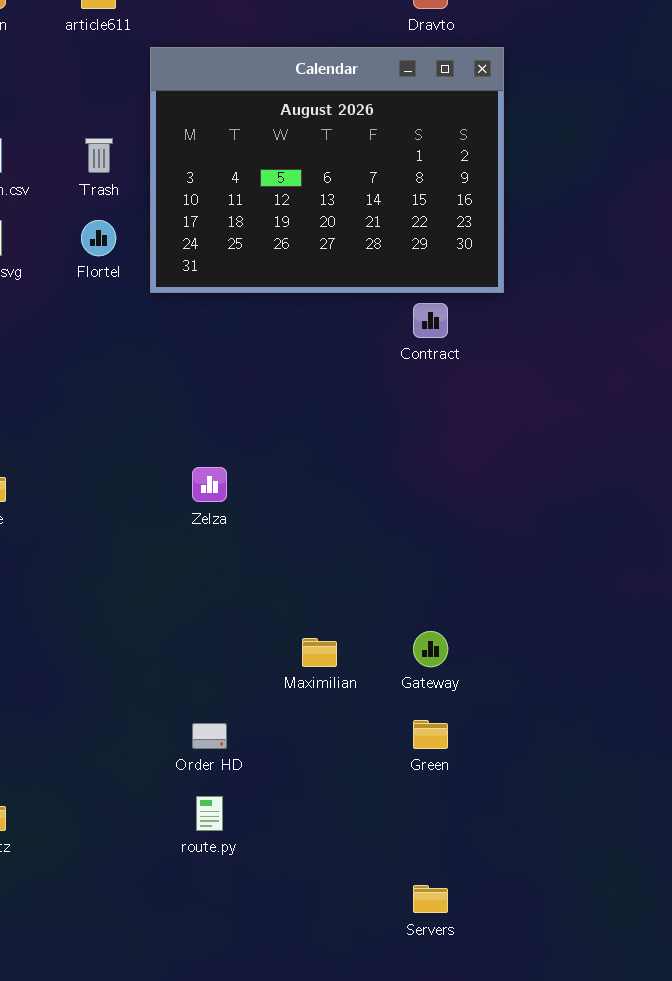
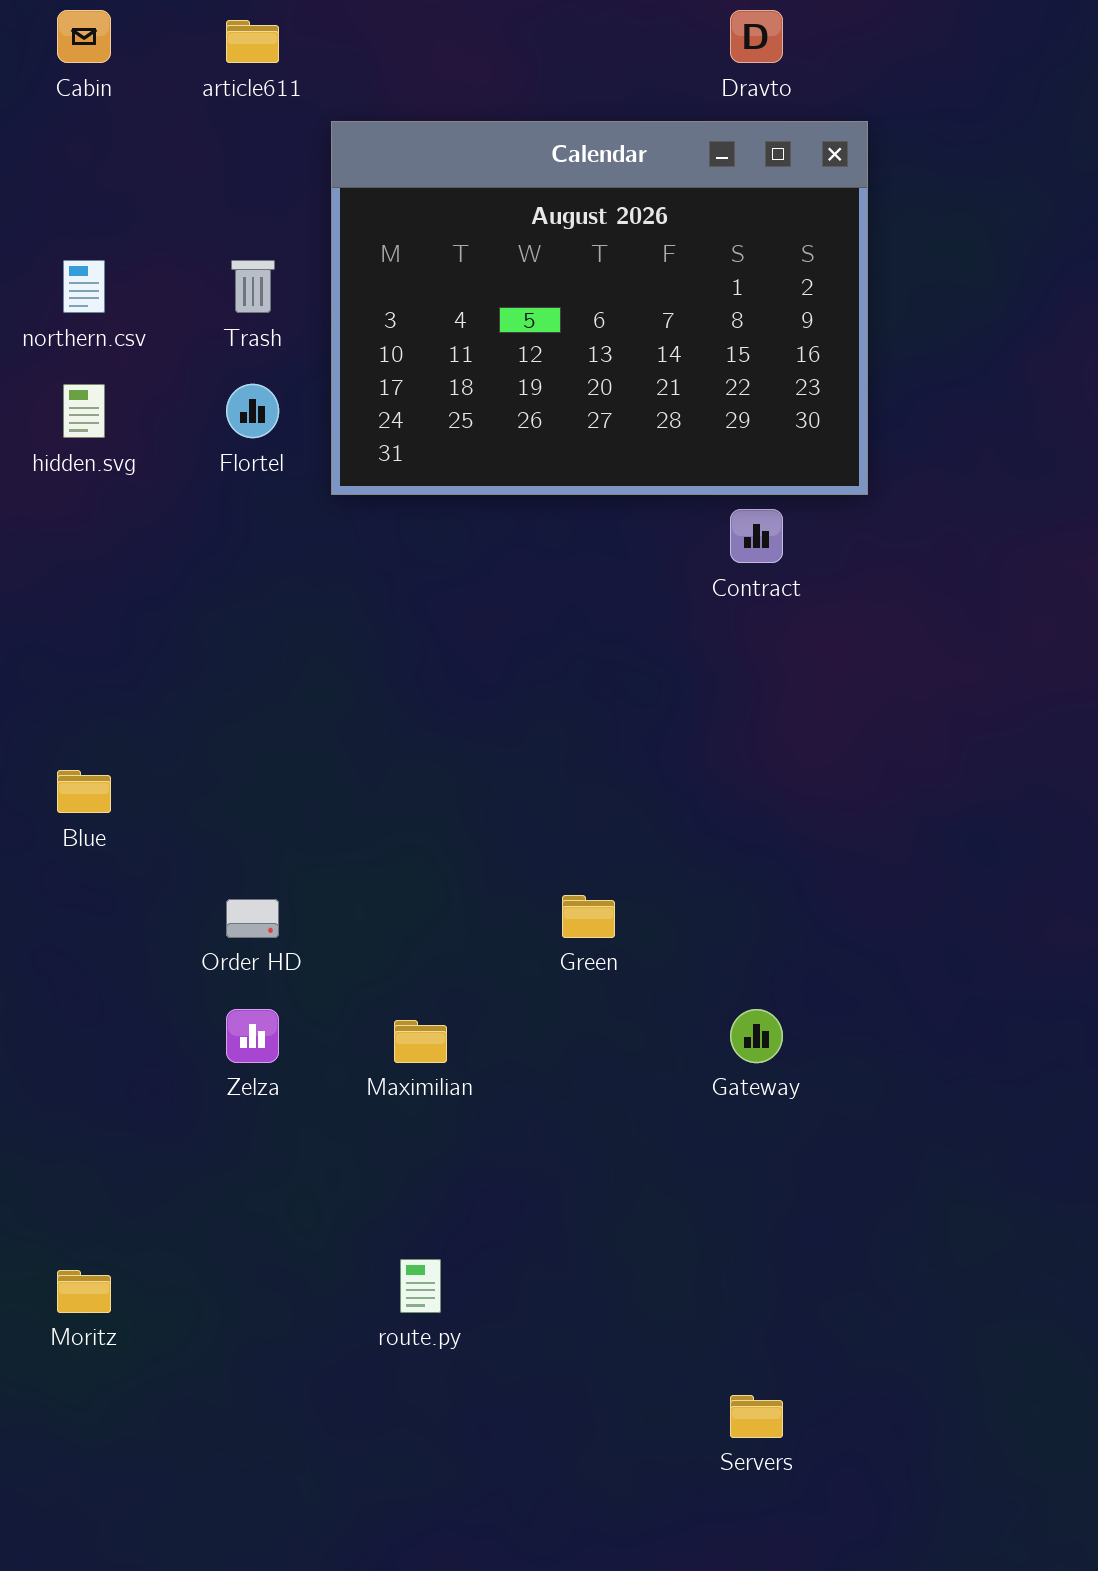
Zelza: [192,467,227,502] -> [226,1009,279,1063], moved
Maximilian: [302,638,337,667] -> [394,1020,447,1063], moved
Green: [413,720,448,749] -> [562,895,615,938], moved
Order HD: [192,723,227,749] -> [226,899,279,938], moved

